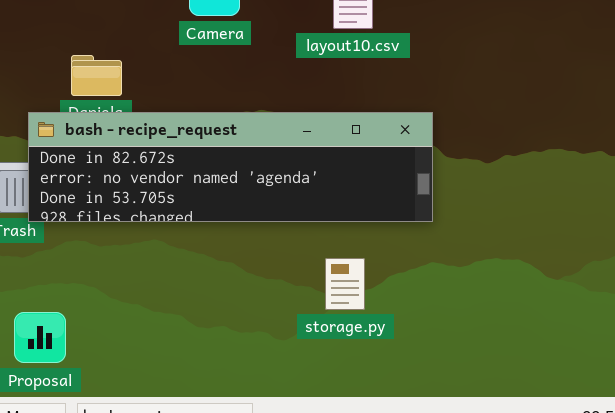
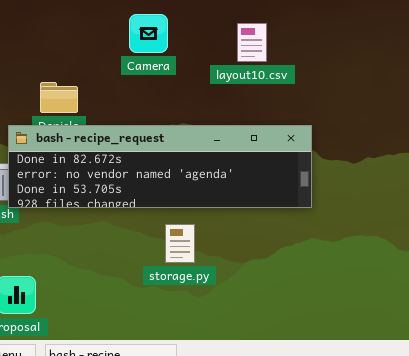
storage.py: [325,258,365,310] -> [165,224,195,263], moved

